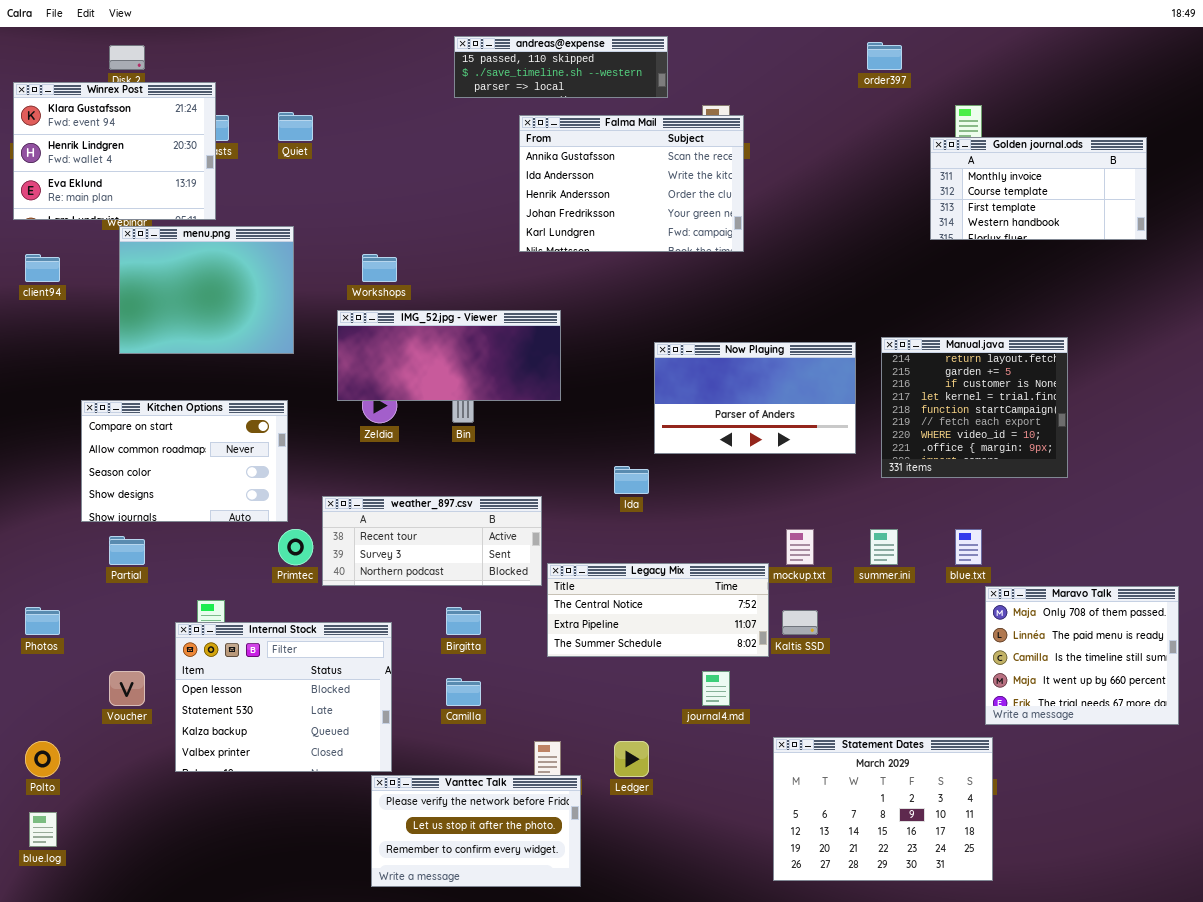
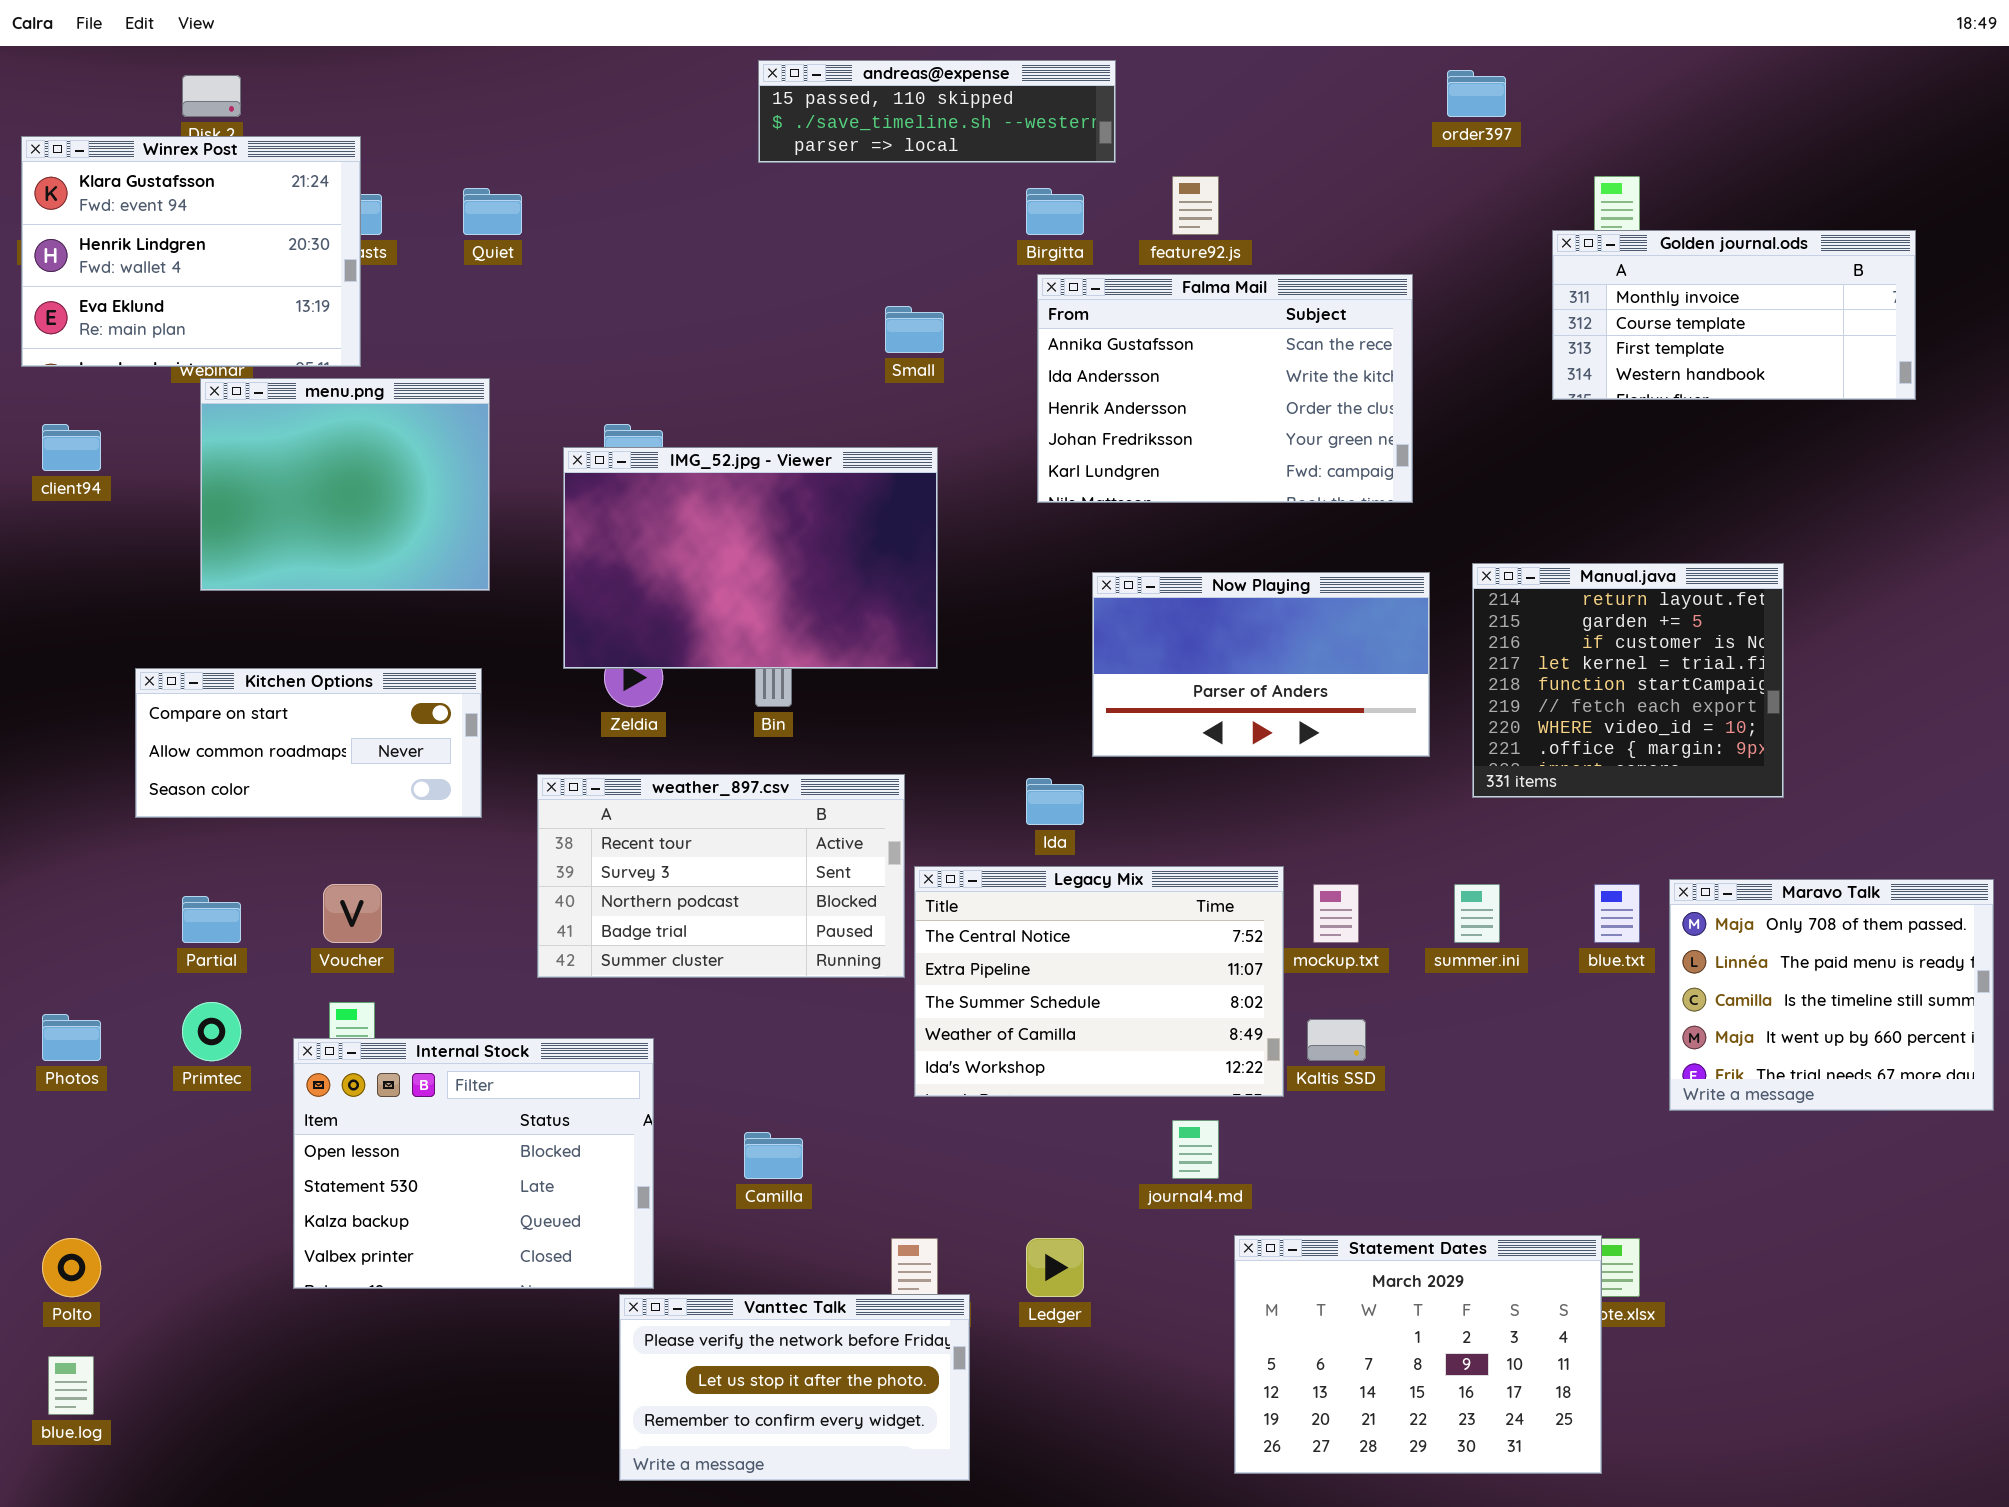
Falma Mail: [519,115,744,252] -> [1037,274,1413,503], moved
IMG_52.jpg - Viewer: [337,310,561,401] -> [563,447,938,669], resized
Kitchen Options: [81,400,288,522] -> [135,668,482,818], resized
weather_897.csv: [322,496,542,586] -> [537,774,905,978], resized
Primtec: [278,529,313,565] -> [182,1002,241,1061], moved
Legacy Mix: [547,563,769,657] -> [914,866,1284,1097], resized
Maravo Talk: [985,586,1179,725] -> [1669,879,1994,1111], moved
Birgitta: [446,607,481,635] -> [1026,188,1084,235], moved
Voucher: [109,671,145,706] -> [323,884,382,943], moved
Statement Dates: [773,737,993,881] -> [1234,1235,1602,1474], moved

